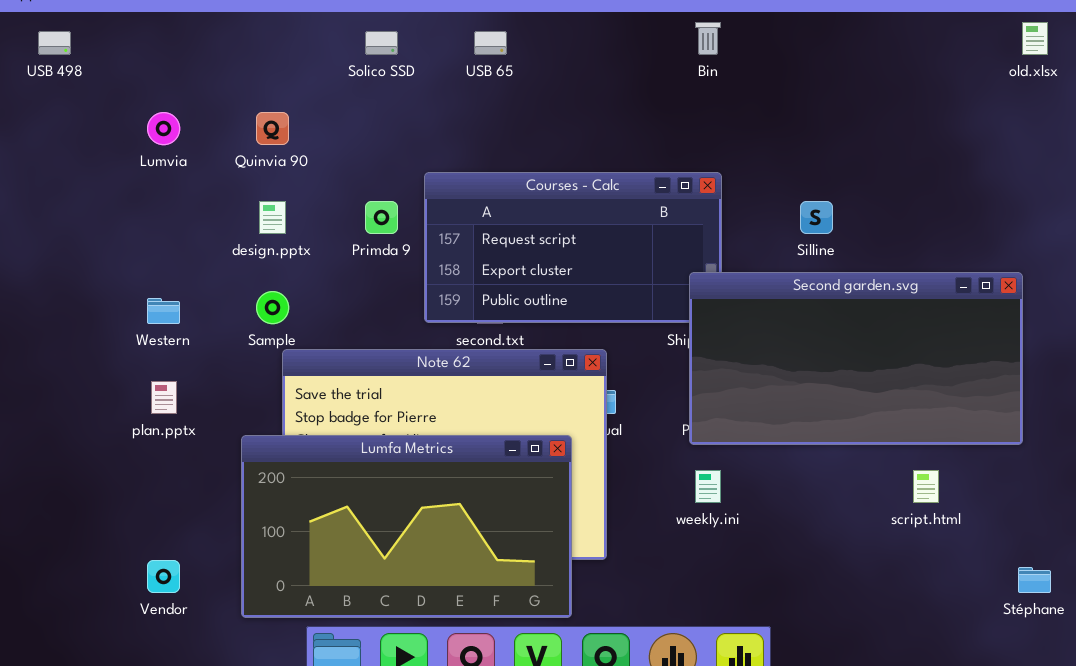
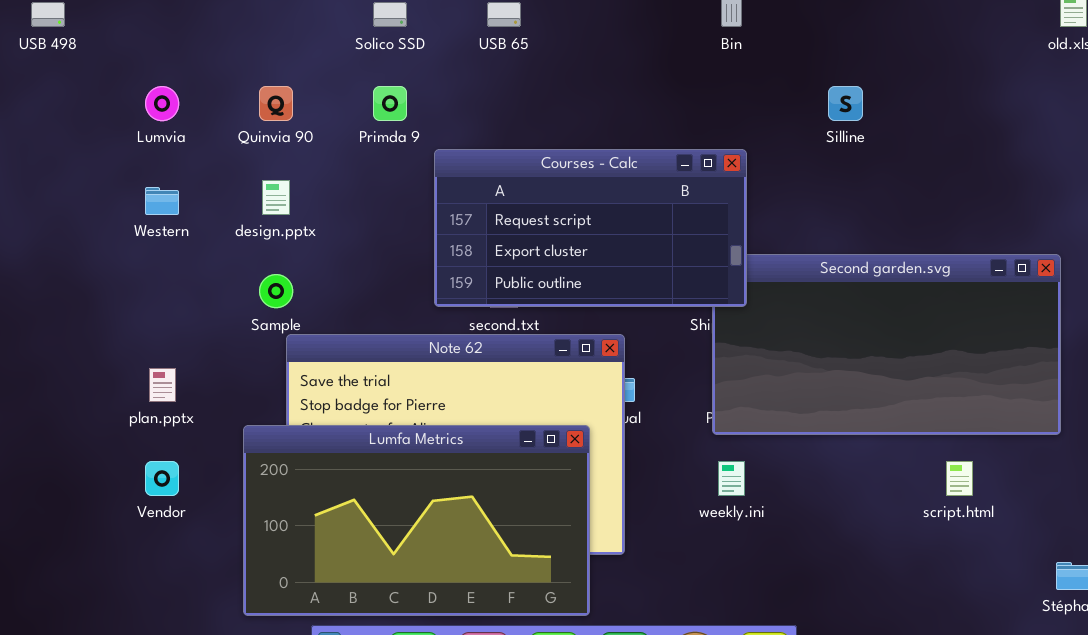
Courses - Calc: [424,172,722,323] -> [434,149,747,307], raised
Primda 9: [365,201,398,234] -> [373,86,407,121], moved
Silline: [800,201,833,234] -> [828,86,863,121], moved
Western: [147,298,180,324] -> [145,187,179,215], moved
Vendor: [147,560,180,593] -> [145,461,179,496], moved

